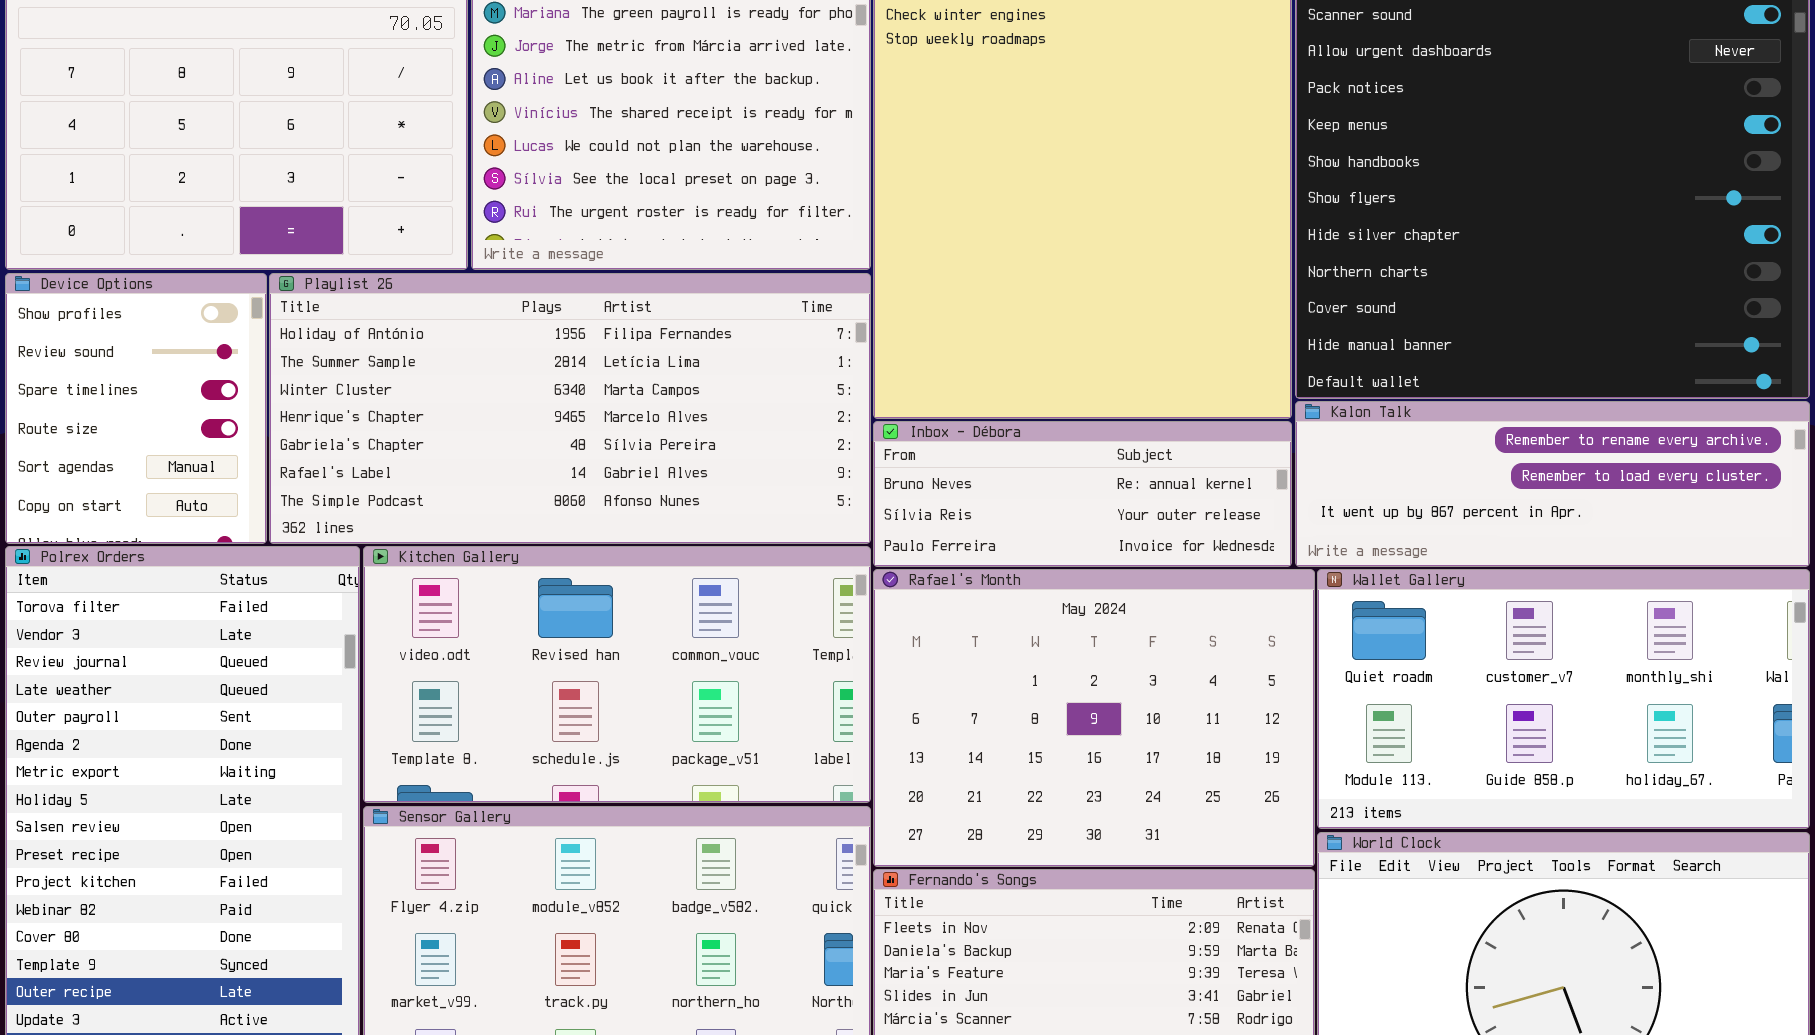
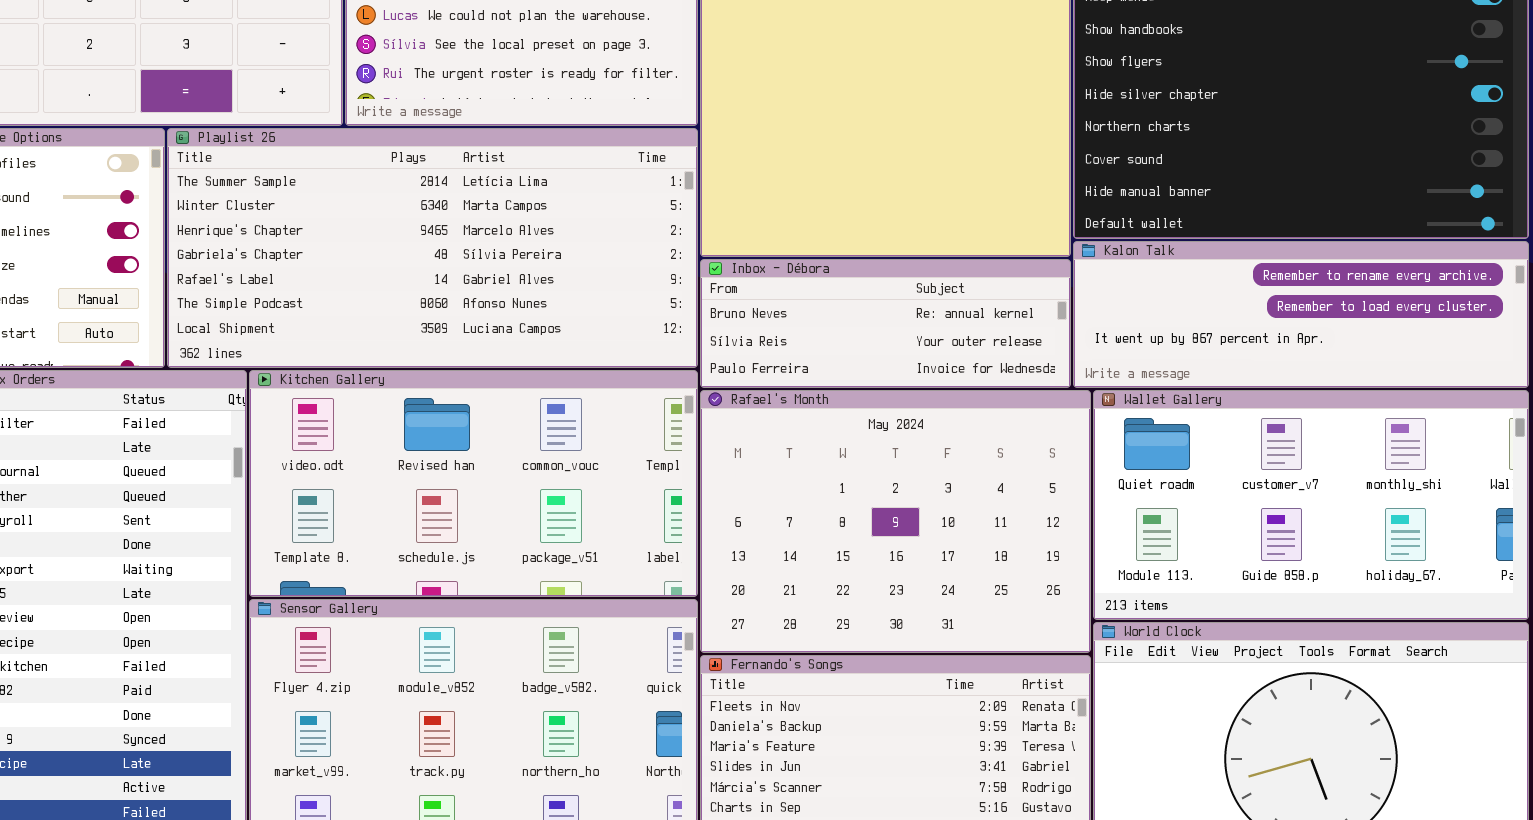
Playlist 26: [269,273,871,544] -> [167,128,698,368], scrolled down 1 row

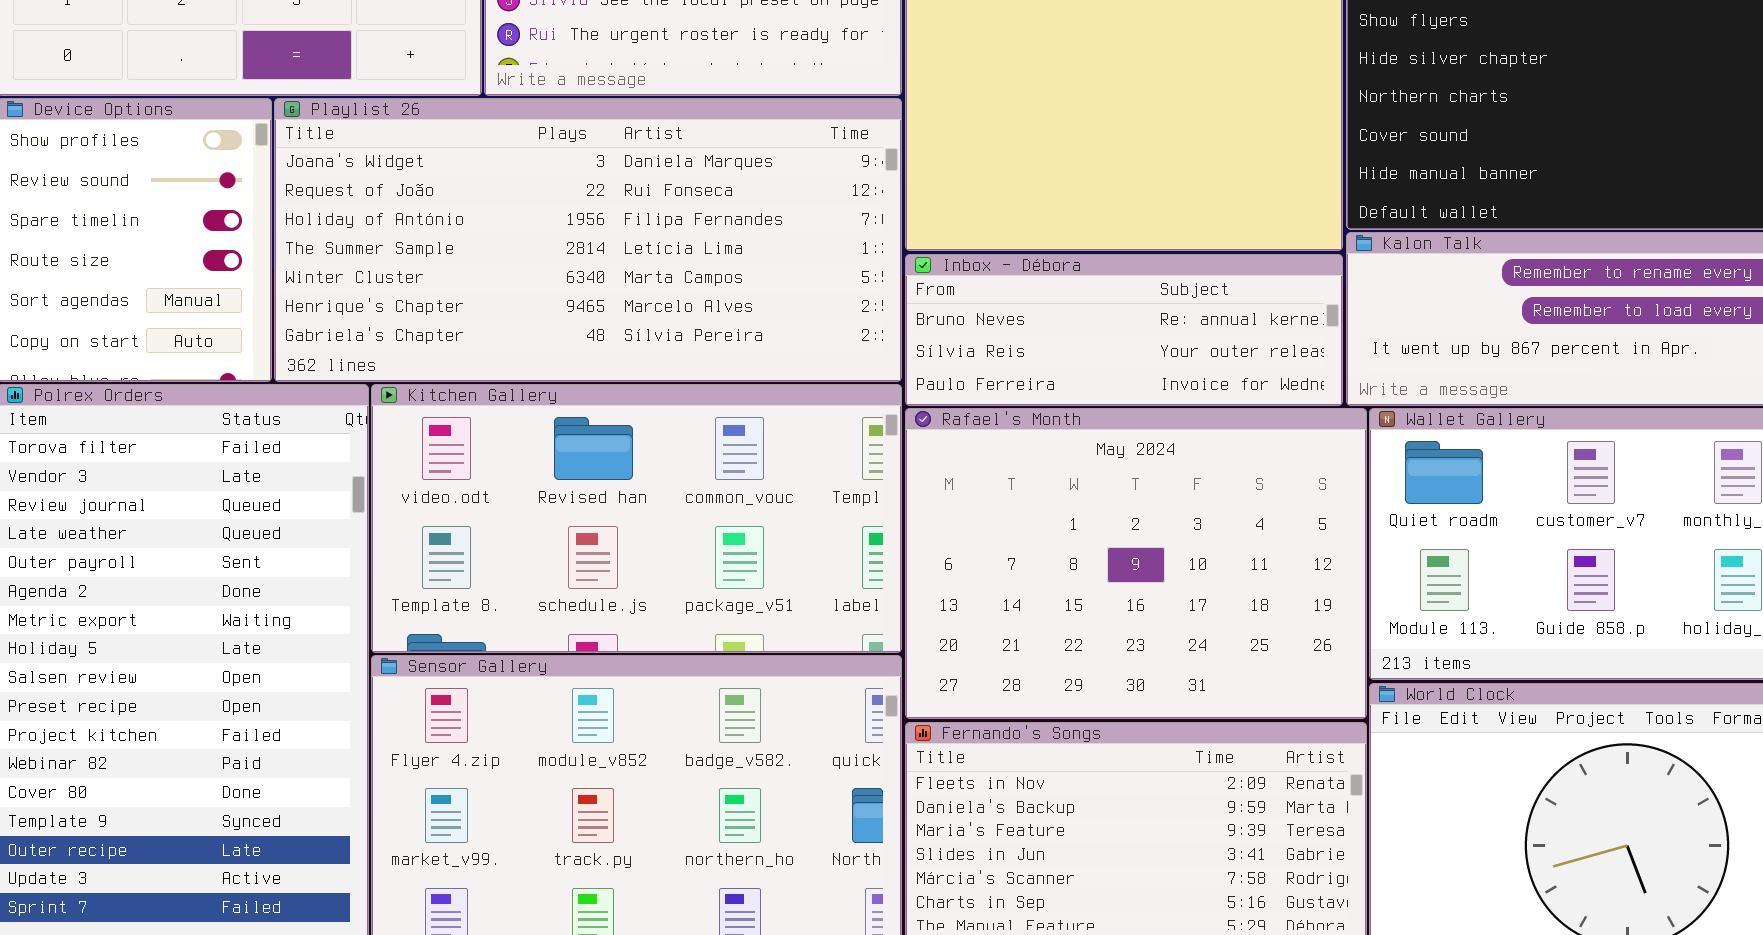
Playlist 26: [167,128,698,368] -> [274,98,902,382], scrolled up 3 rows

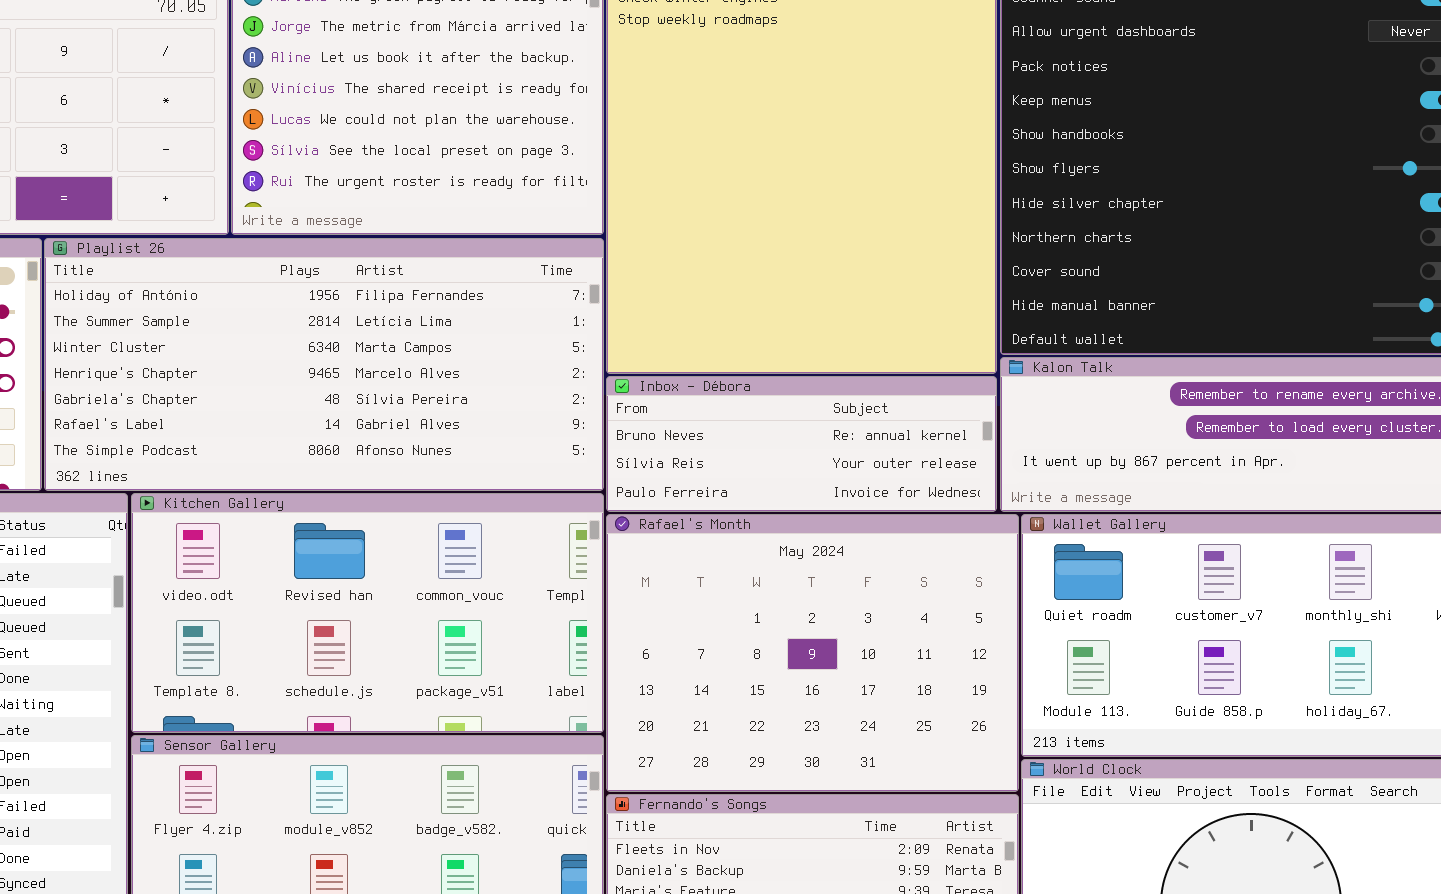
Playlist 26: [274,98,902,382] -> [44,238,604,491], scrolled down 2 rows

